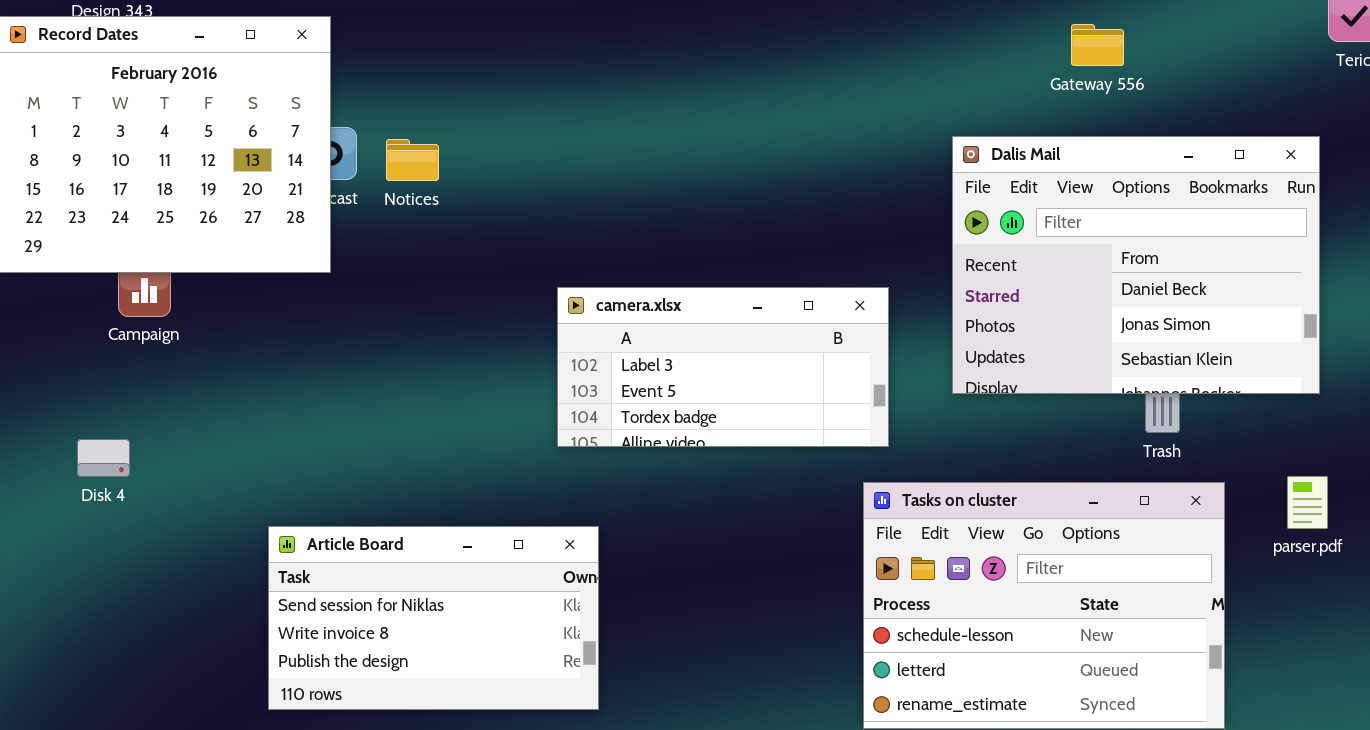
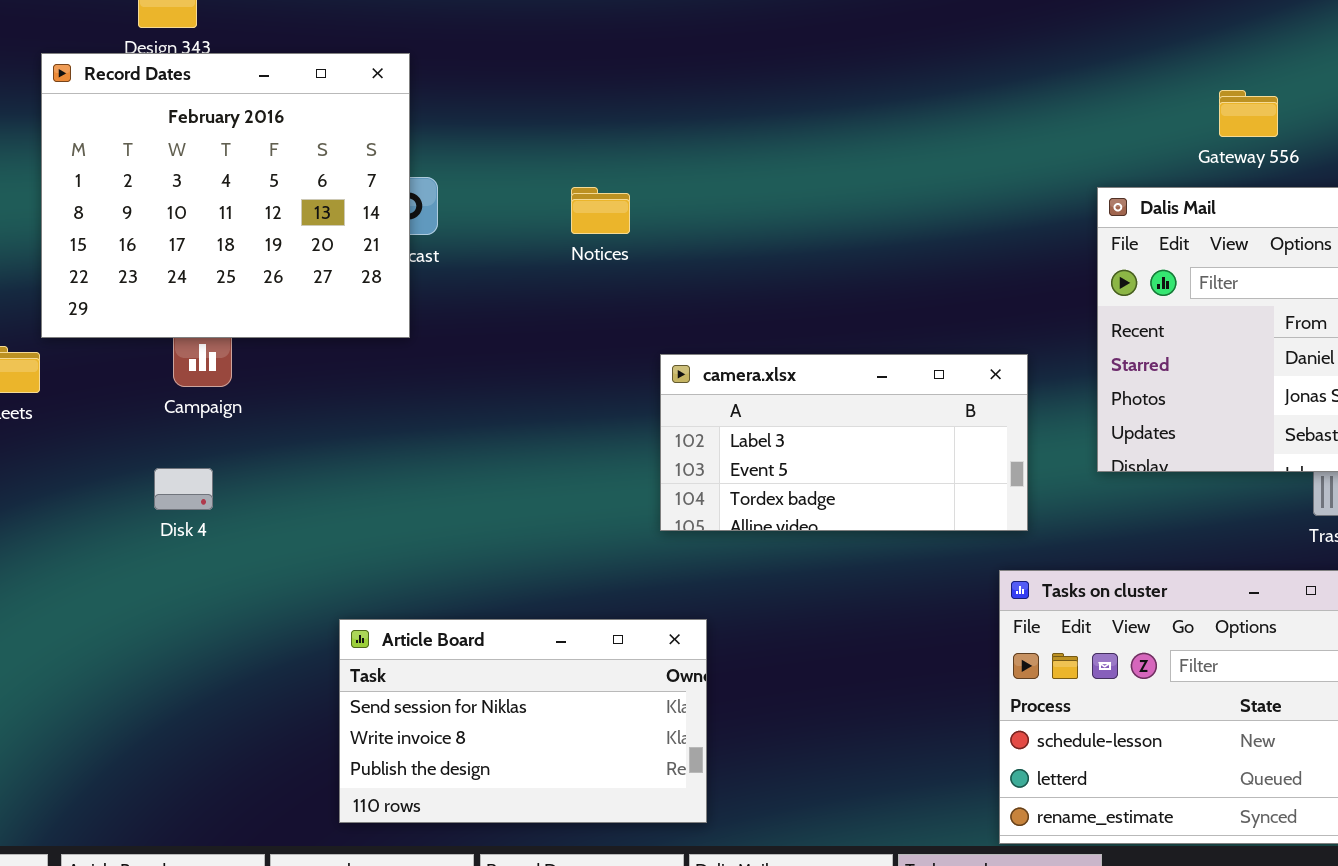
Gateway 556: [1071,24,1124,66] -> [1219,90,1278,137], moved
Notices: [386,139,439,181] -> [571,187,630,234], moved
Disk 4: [77,439,130,477] -> [154,468,213,510], moved

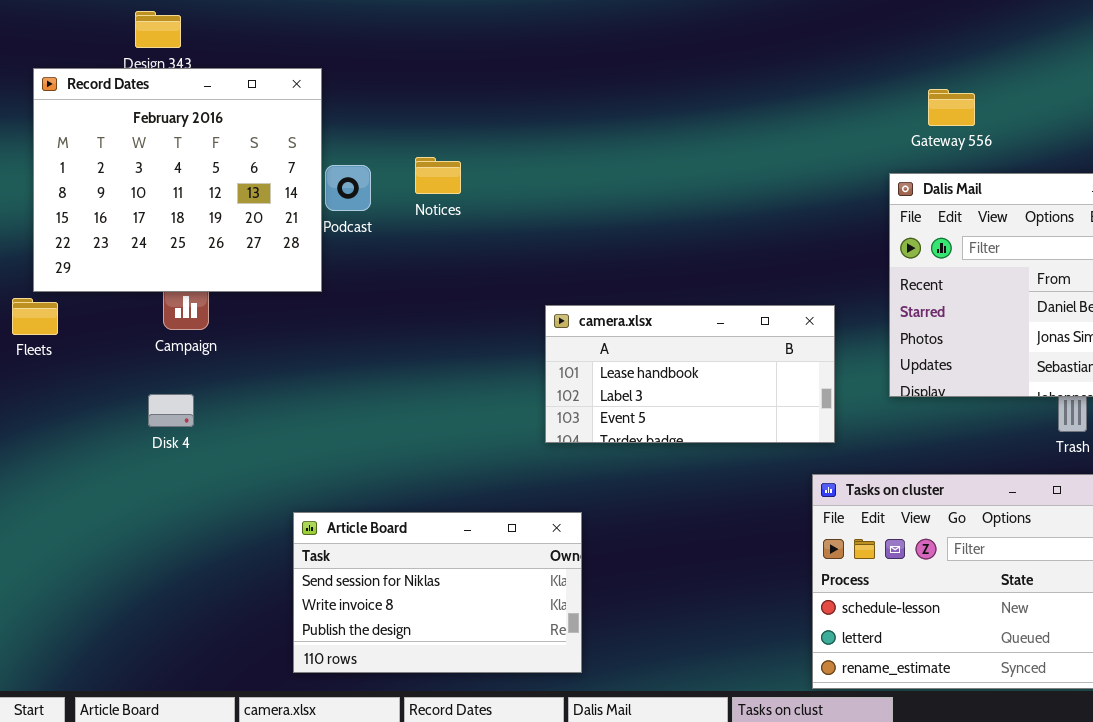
Record Dates: [41,53,410,338] -> [33,68,322,292], moved
Gateway 556: [1219,90,1278,137] -> [928,89,975,126], moved
Notices: [571,187,630,234] -> [415,157,461,194], moved
camera.xlsx: [660,354,1028,531] -> [545,305,835,443], scrolled up 1 row

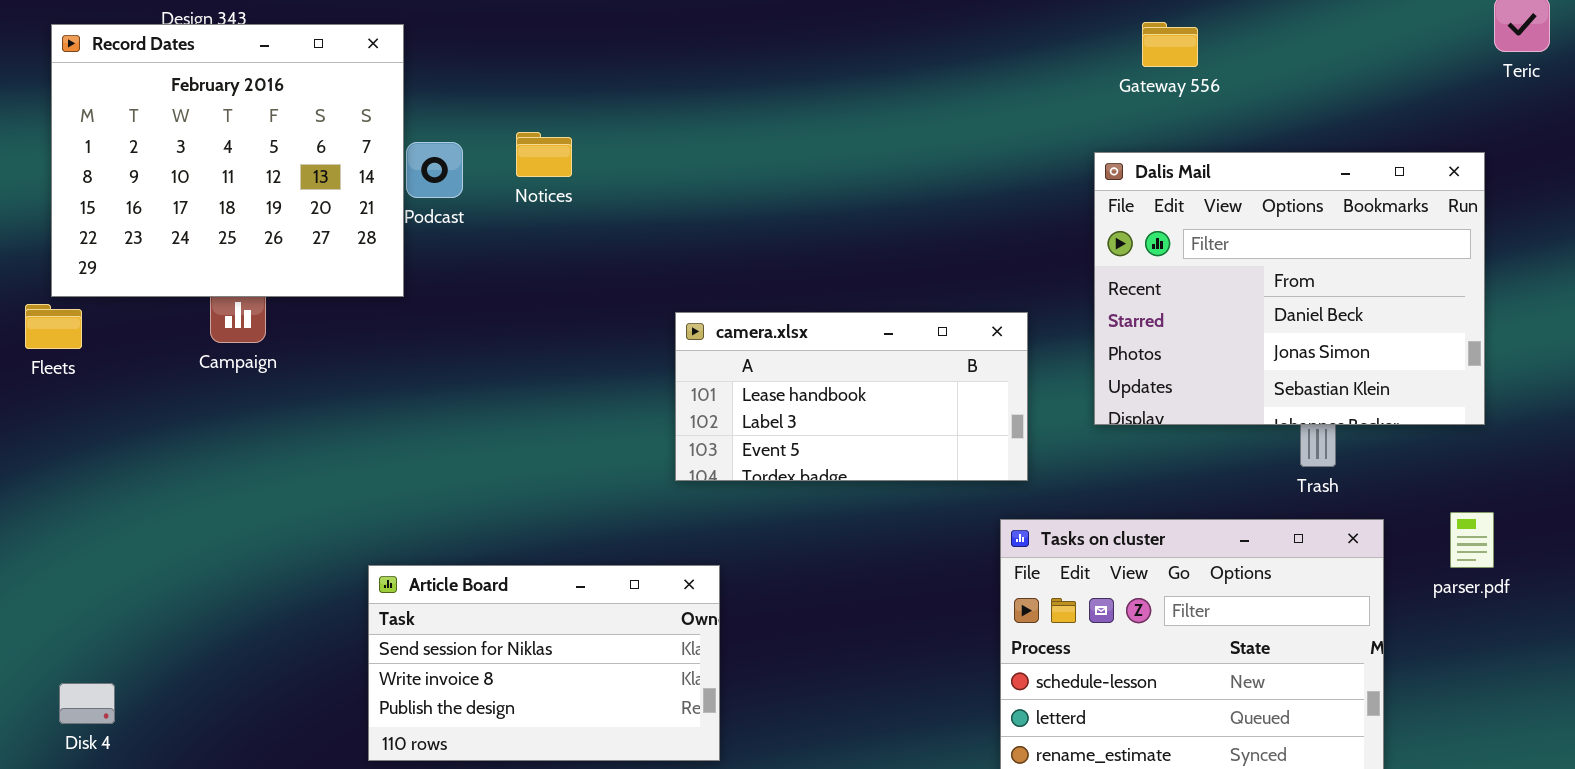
Gateway 556: [928,89,975,126] -> [1142,22,1198,67], moved
Disk 4: [148,394,194,427] -> [59,683,115,724], moved

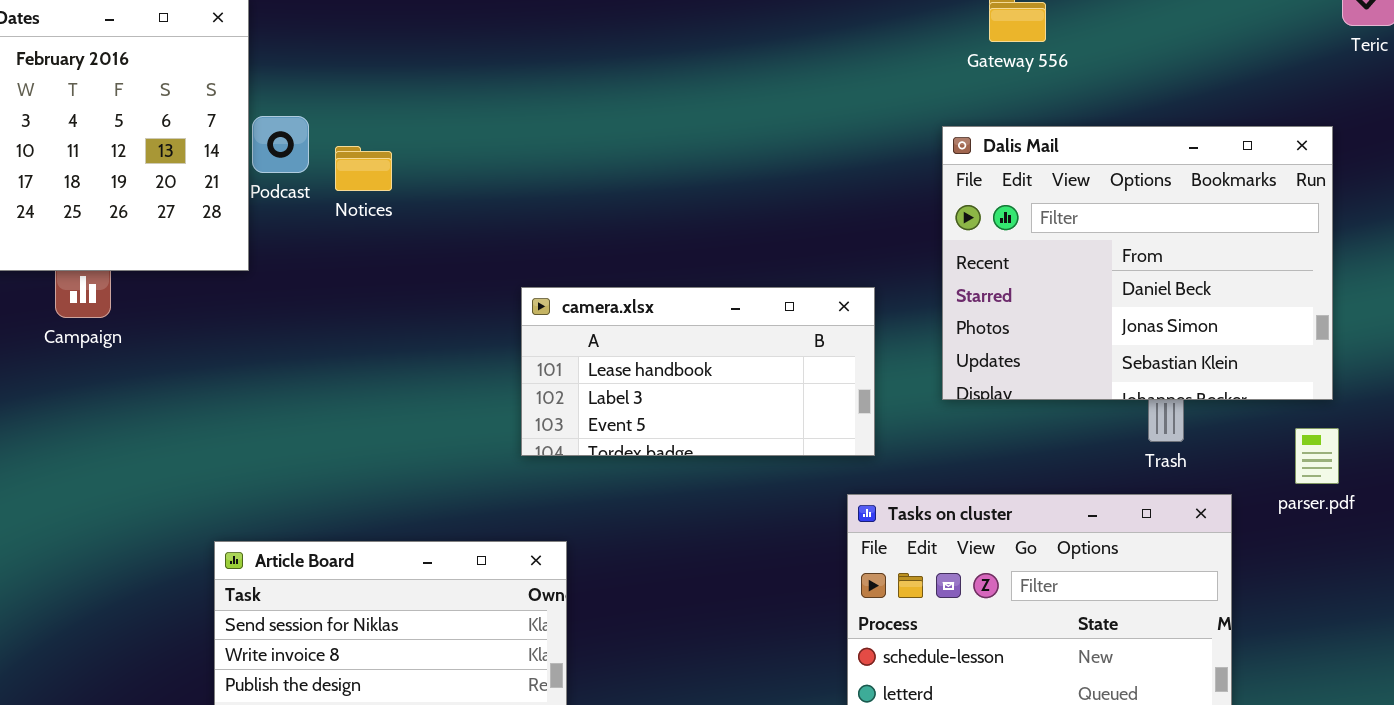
Notices: [516,132,572,177] -> [335,146,392,191], moved
parser.pdf: [1450,512,1494,568] -> [1295,428,1339,484], moved

